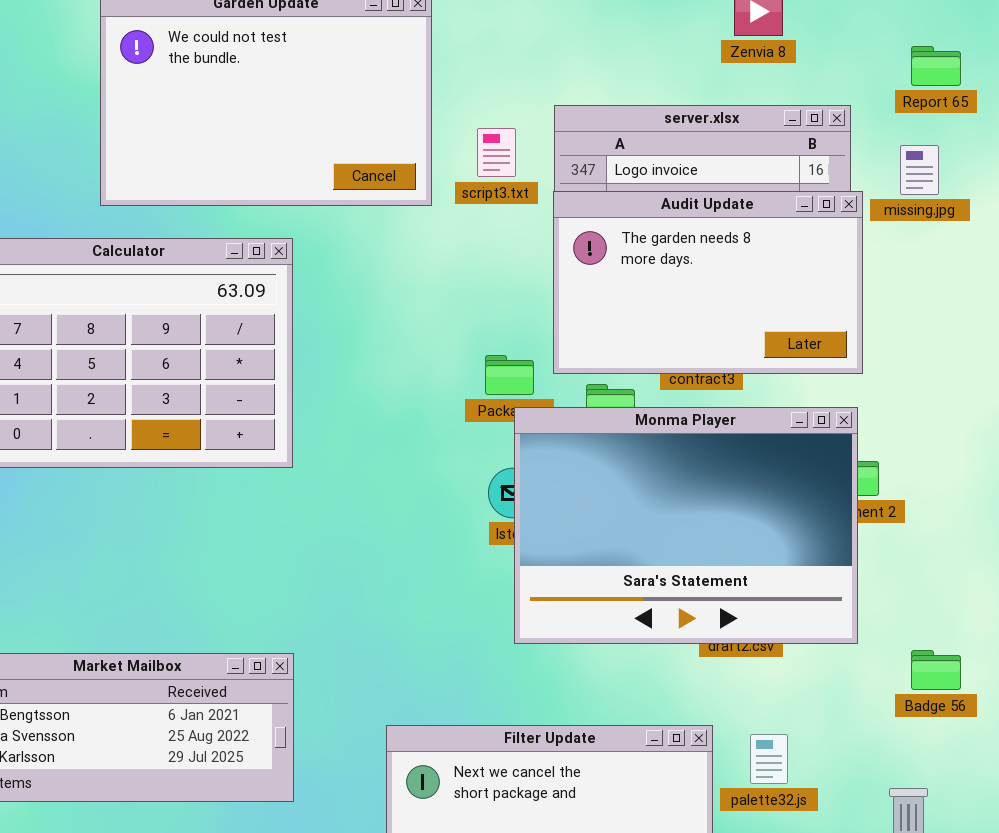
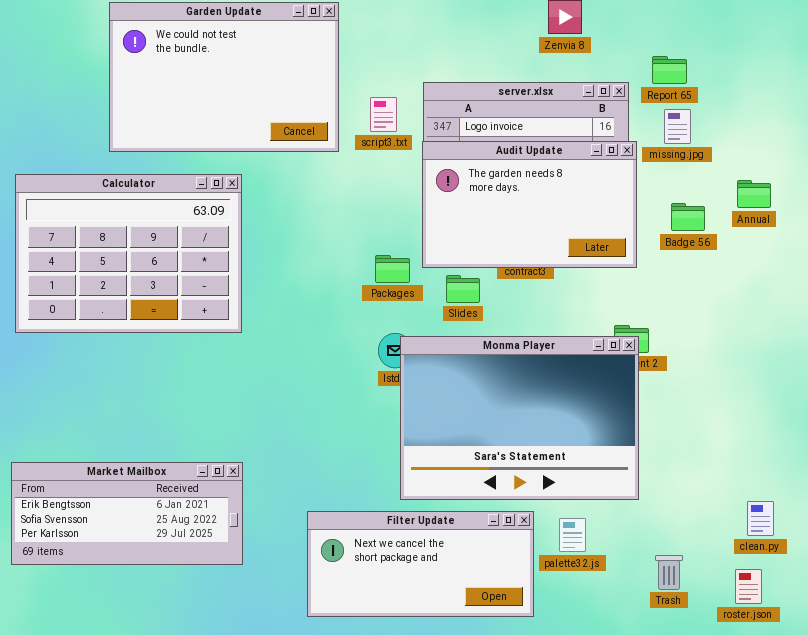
Report 65: [911,46,961,86] -> [652,56,687,84], moved
Monma Player: [514,407,858,644] -> [400,336,639,500], moved
Badge 56: [911,650,961,690] -> [671,203,705,231], moved

